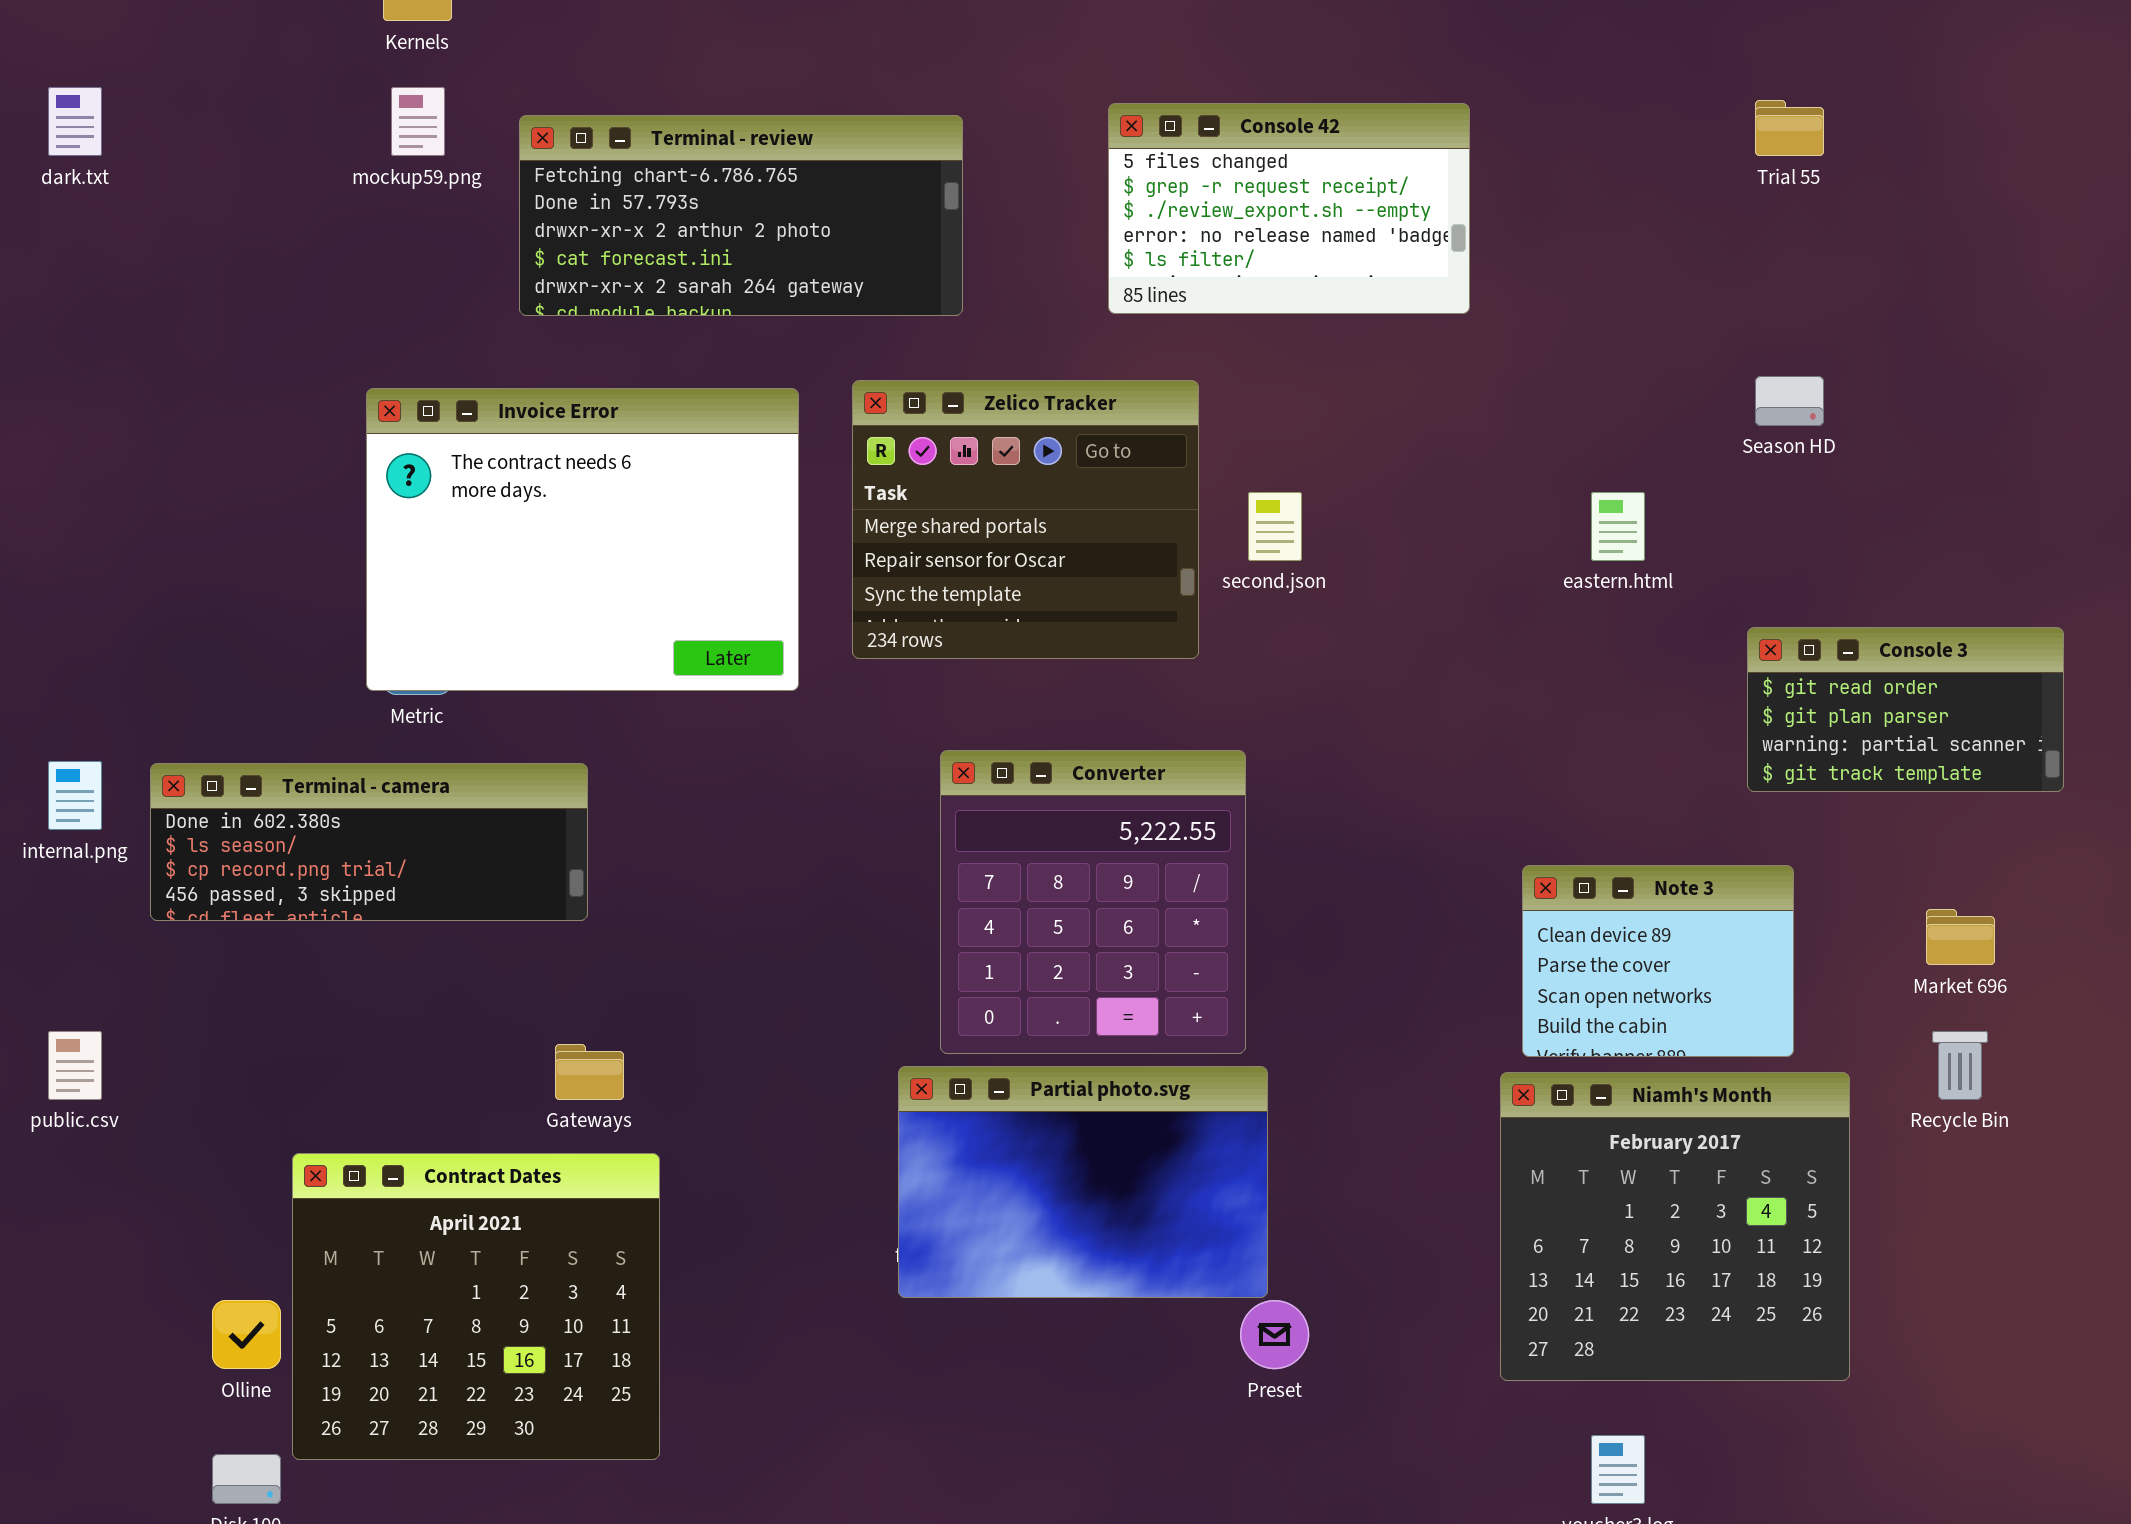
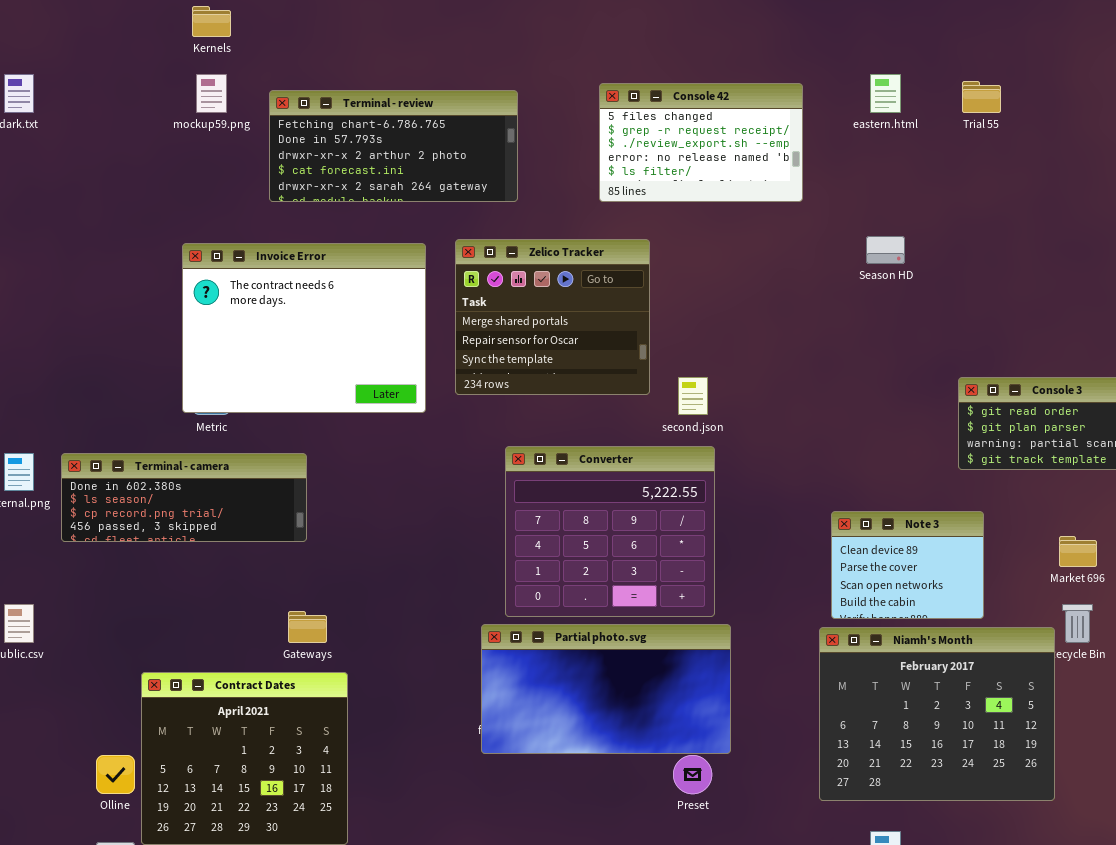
Season HD: [1755,376,1824,426] -> [866,236,905,264], moved
second.json: [1248,492,1302,561] -> [678,377,708,415], moved
eastern.html: [1591,492,1645,561] -> [870,74,901,113], moved
Converter: [940,750,1246,1054] -> [505,446,715,617], resized
Partial photo.svg: [898,1066,1268,1298] -> [481,624,731,754], resized
Niamh's Month: [1500,1072,1850,1381] -> [819,627,1055,801], resized

